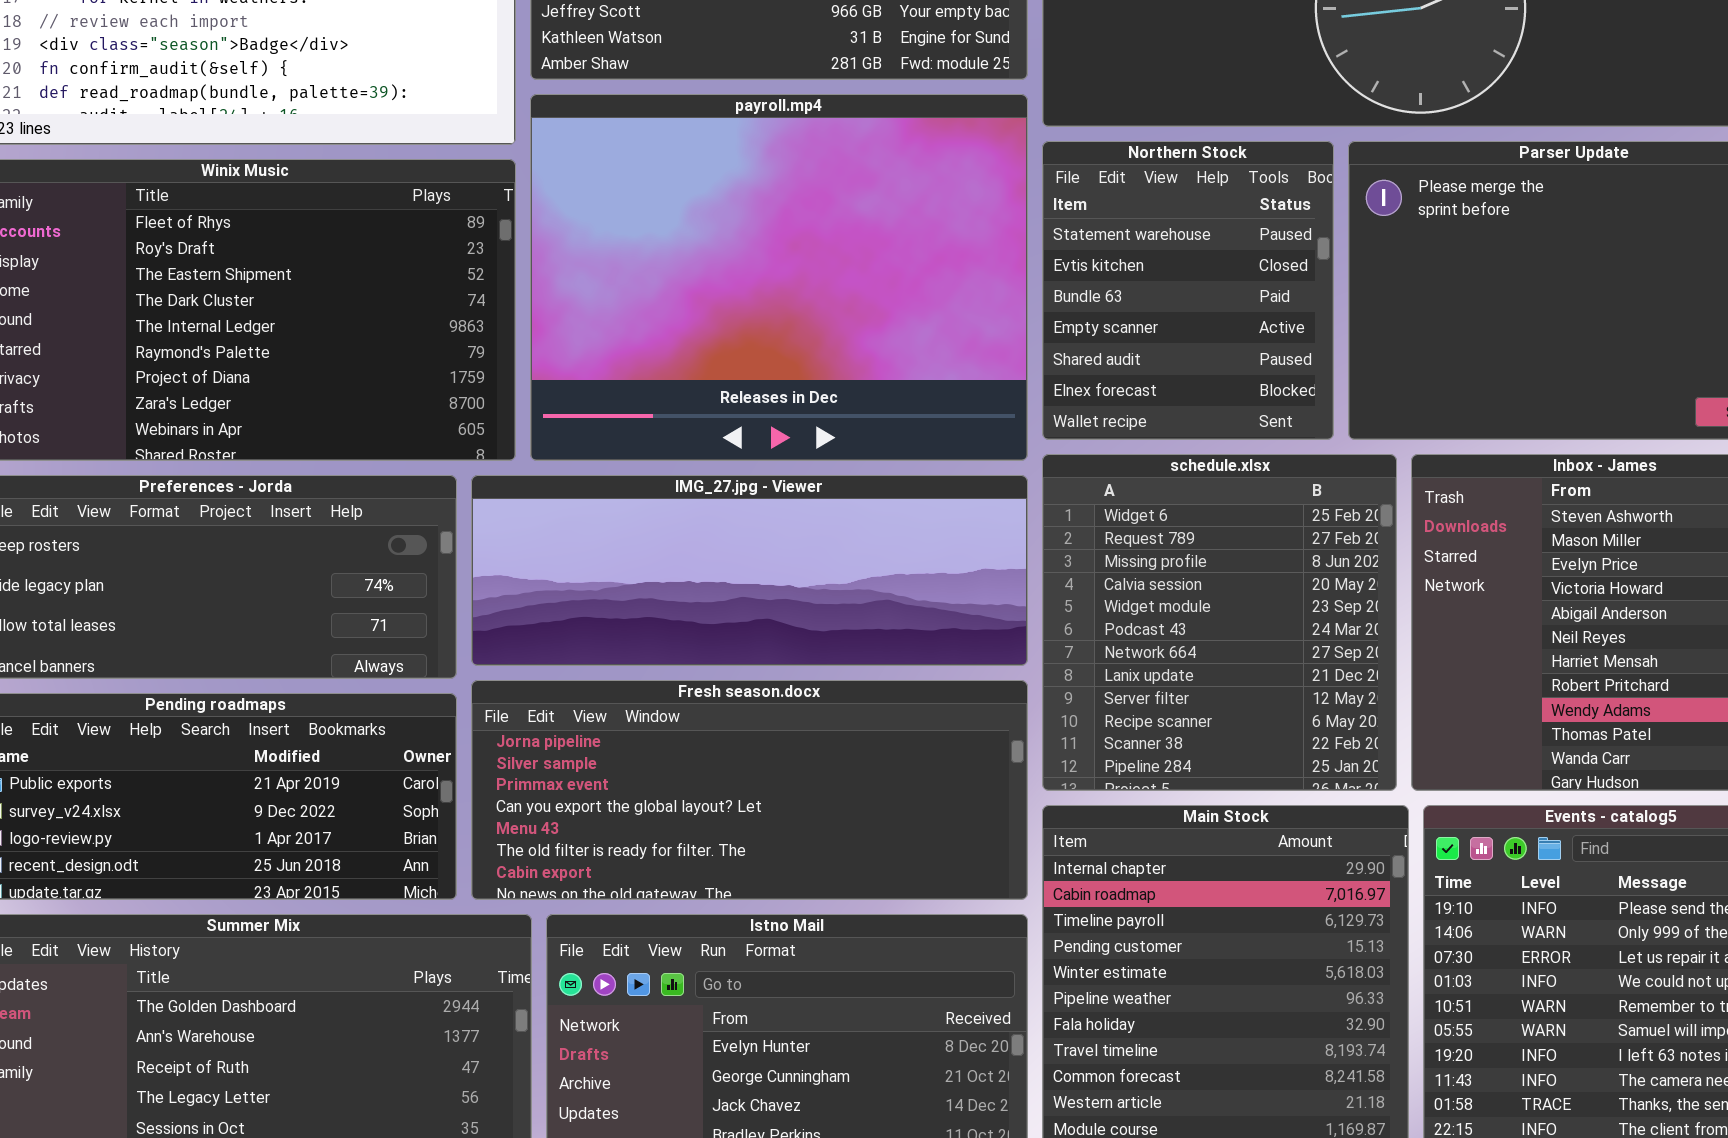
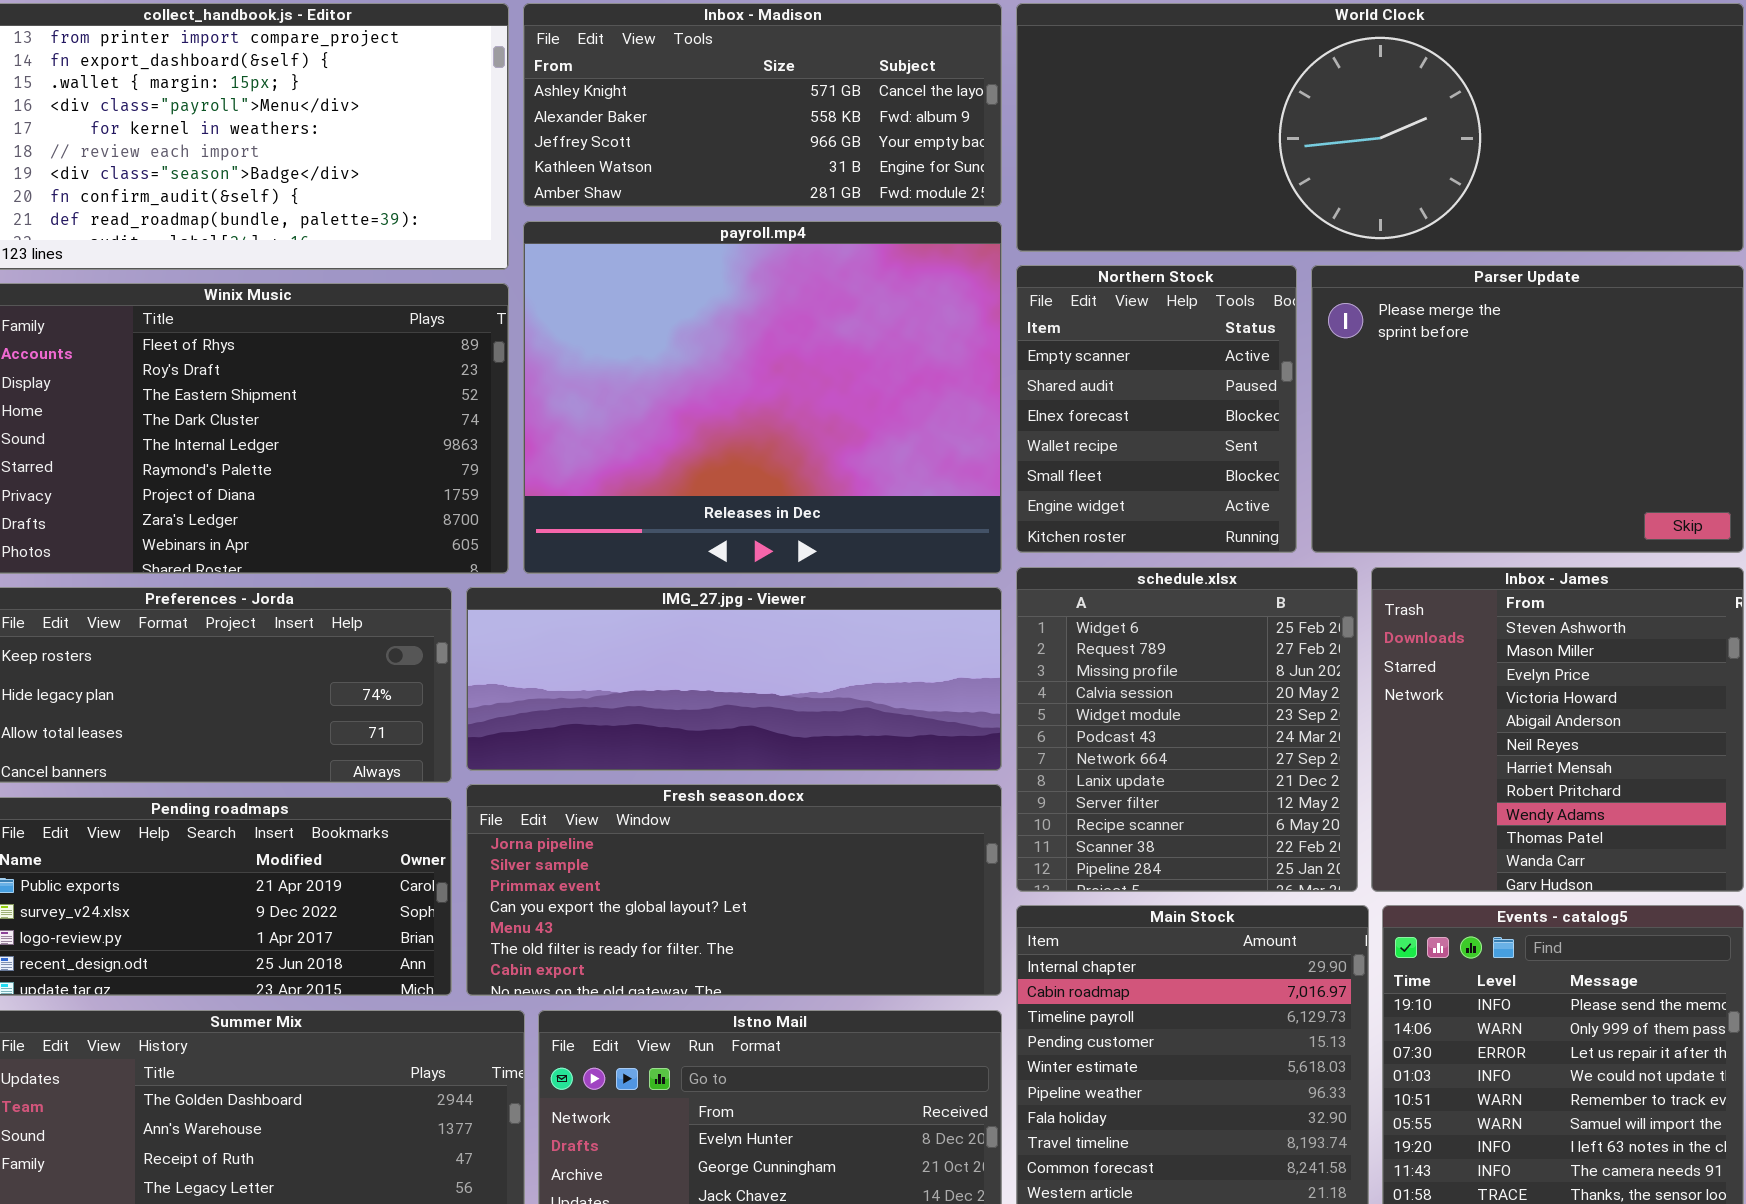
Northern Stock: [1042,141,1334,440] -> [1016,265,1297,553], scrolled down 3 rows

